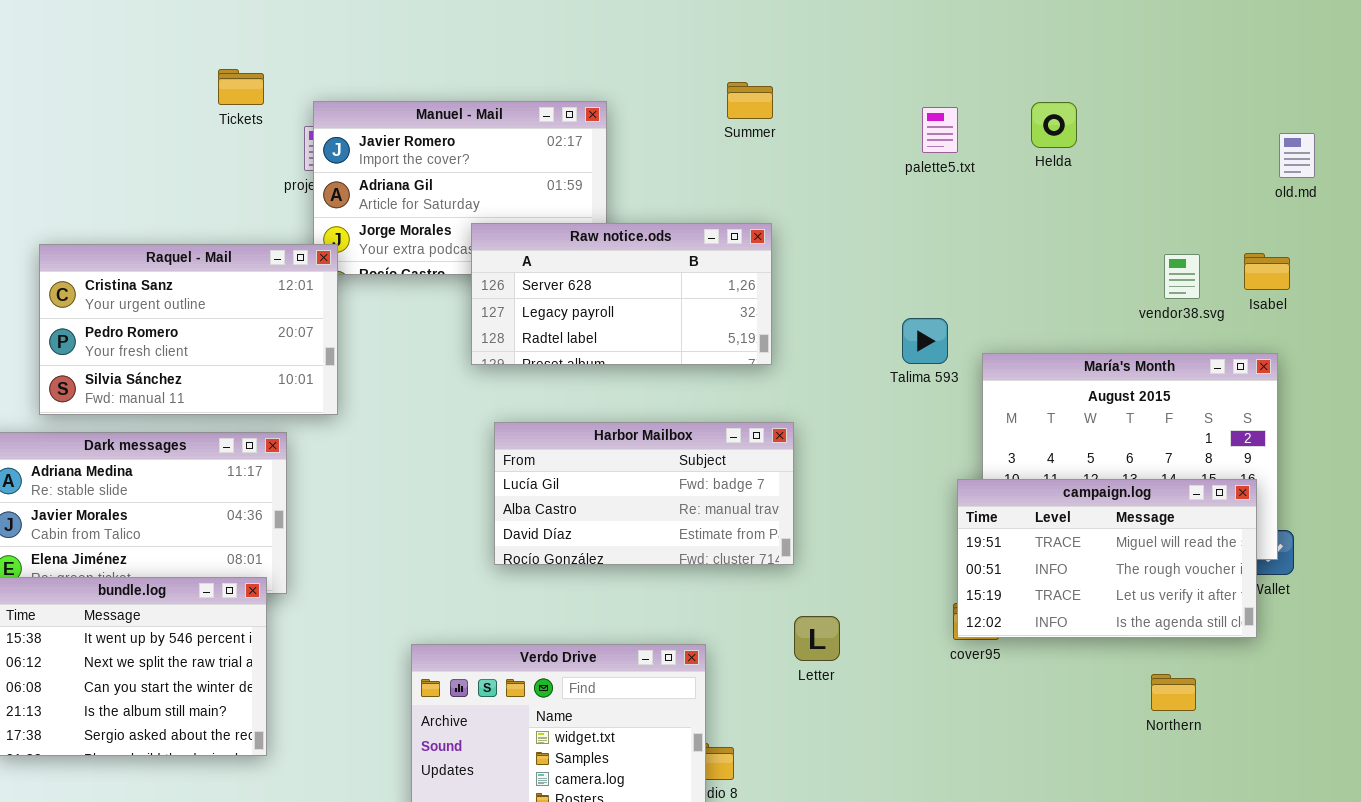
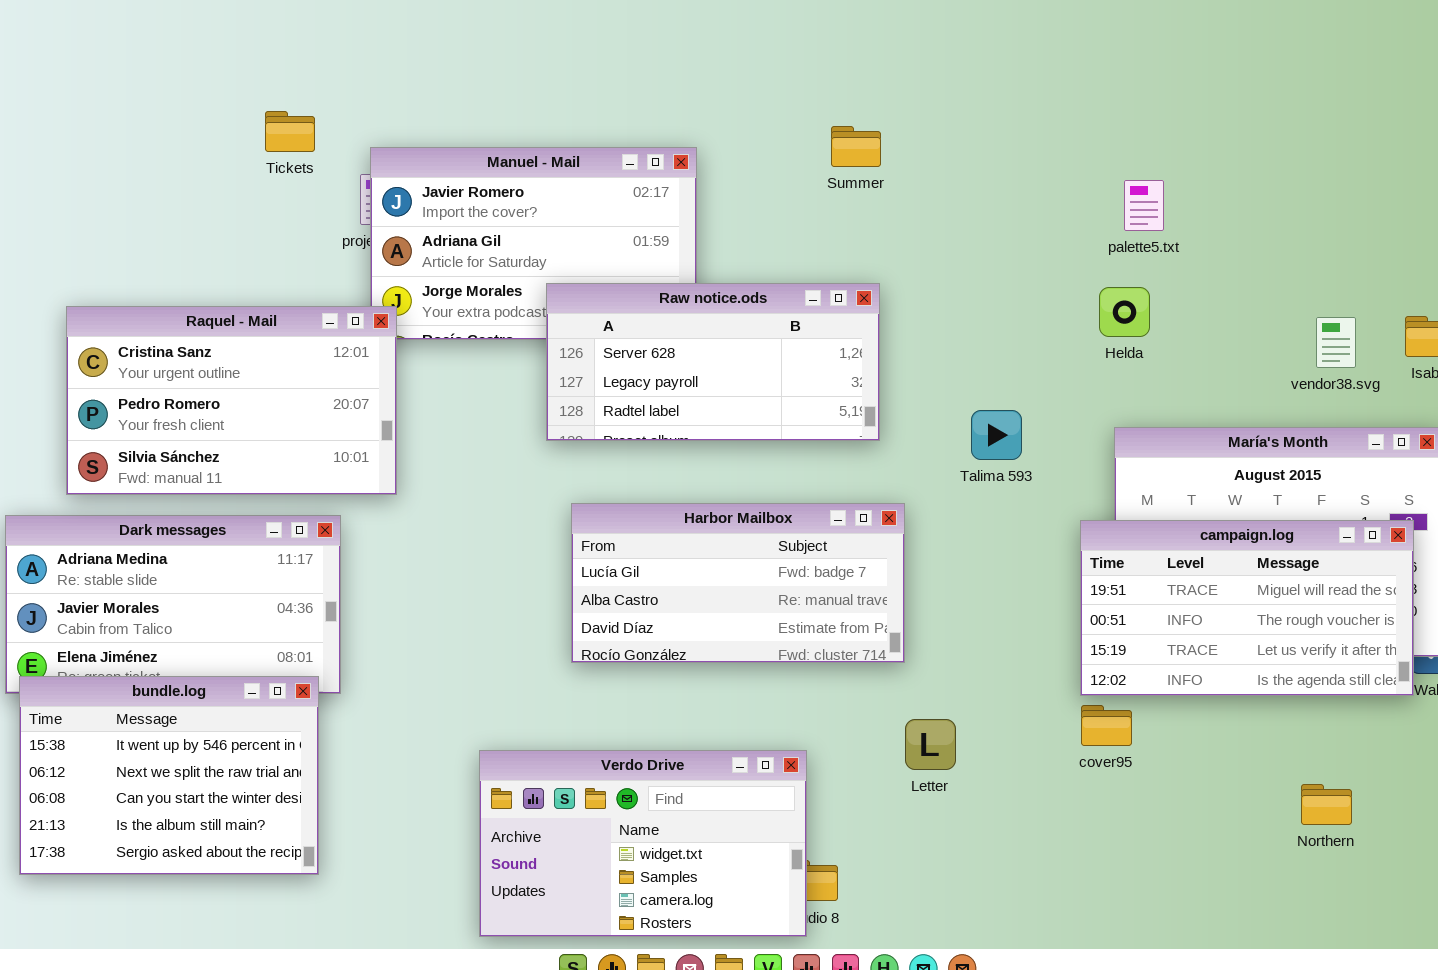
Helda: [1031,102,1077,148] -> [1099,287,1150,337], moved
palette5.txt: [922,107,958,153] -> [1124,180,1164,231], moved
Talima 593: [902,318,948,364] -> [971,410,1022,460], moved
campaign.log: [957,479,1257,638] -> [1080,520,1414,696], moved

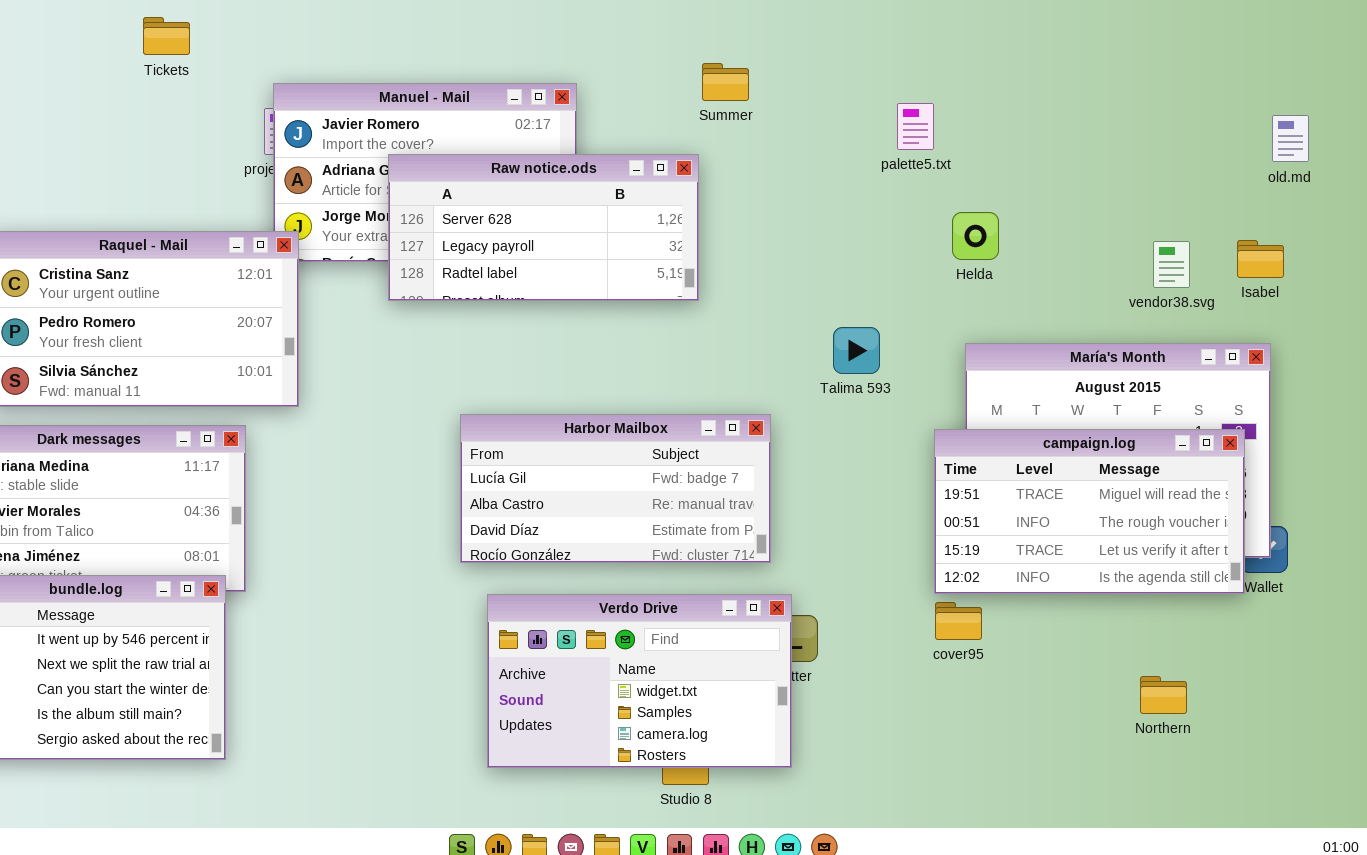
Tickets: [265,111,315,152] -> [143,17,190,55], moved
palette5.txt: [1124,180,1164,231] -> [897,103,934,150], moved
Raw notice.ods: [546,283,880,441] -> [388,154,699,301], moved
Verdo Drive: [479,750,807,937] -> [487,594,792,768], moved

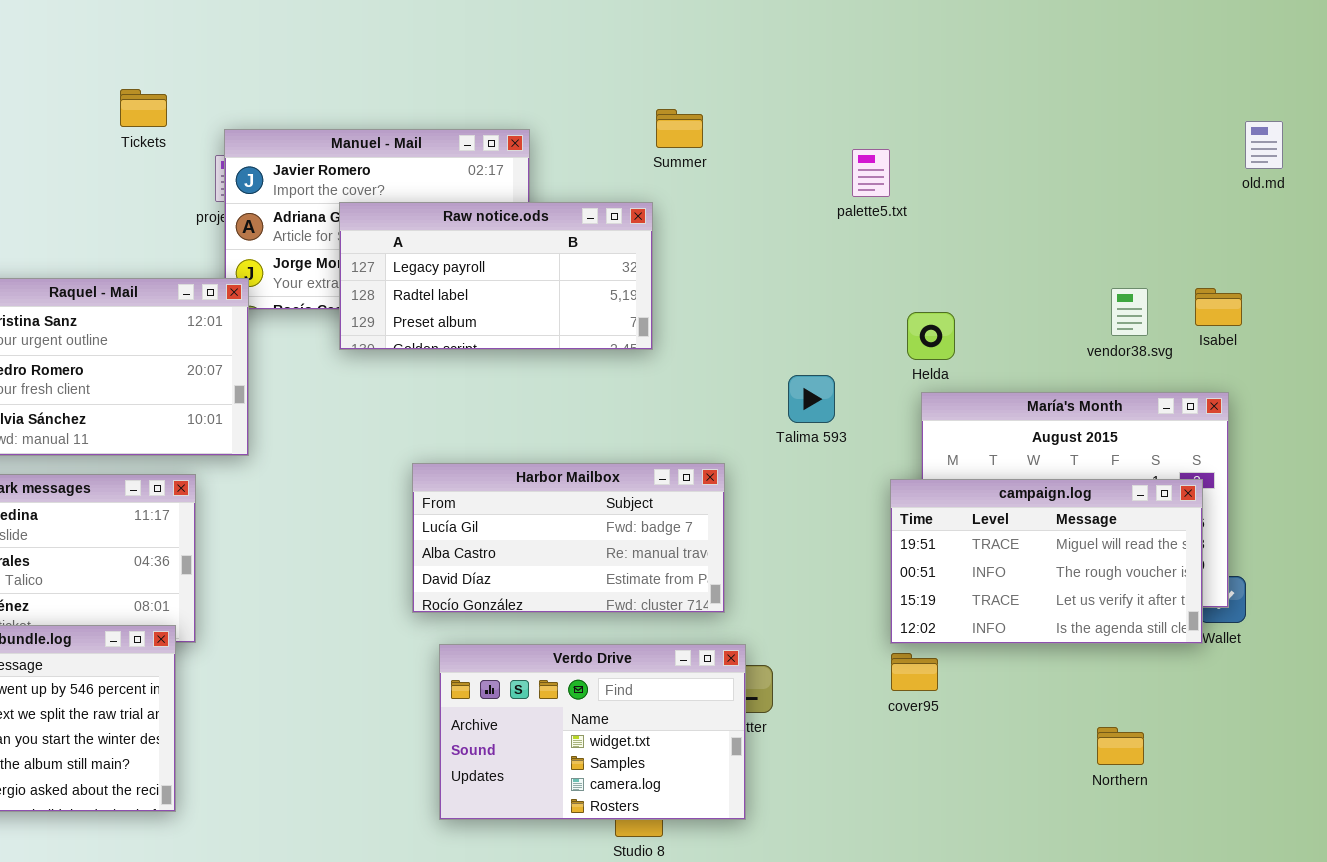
Tickets: [143,17,190,55] -> [120,89,167,127], moved
old.md: [1272,115,1309,162] -> [1245,121,1283,169], moved
Raw notice.ods: [388,154,699,301] -> [339,202,653,350], scrolled down 1 row
Helda: [952,212,999,260] -> [907,312,955,360], moved

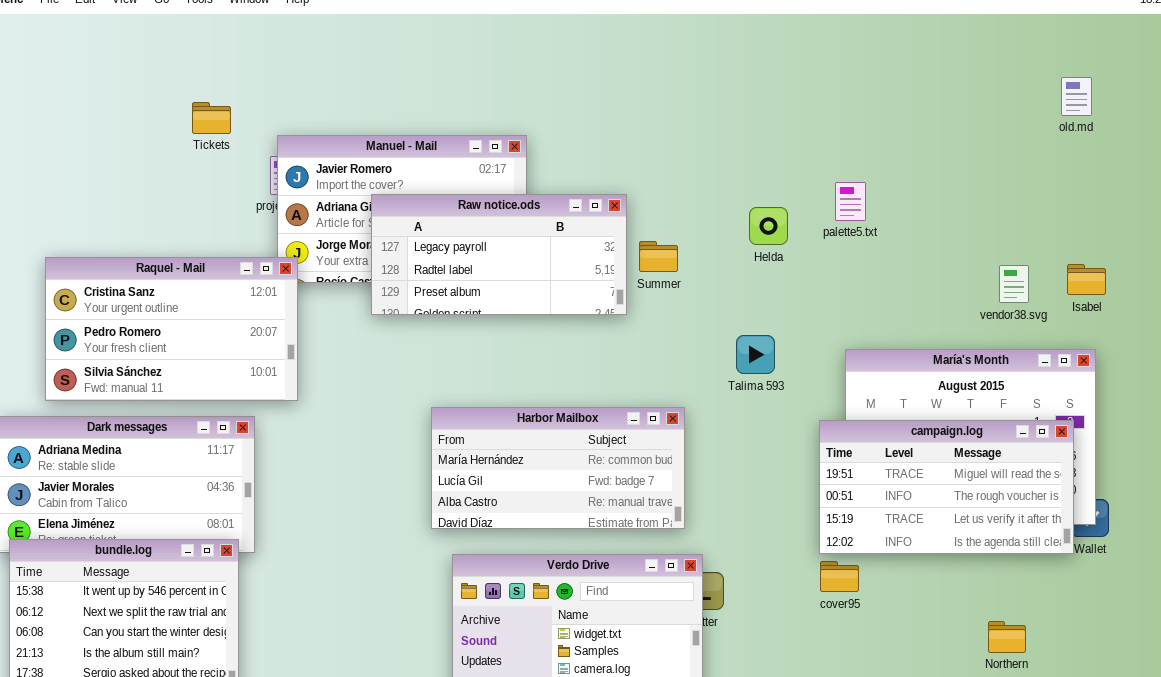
Summer: [656,109,703,148] -> [639,241,678,272], moved
old.md: [1245,121,1283,169] -> [1061,77,1092,116], moved
palette5.txt: [852,149,890,197] -> [835,182,866,221], moved
Helda: [907,312,955,360] -> [749,207,788,245], moved
Harbor Mailbox: [412,463,725,613] -> [431,407,685,529], scrolled up 1 row

